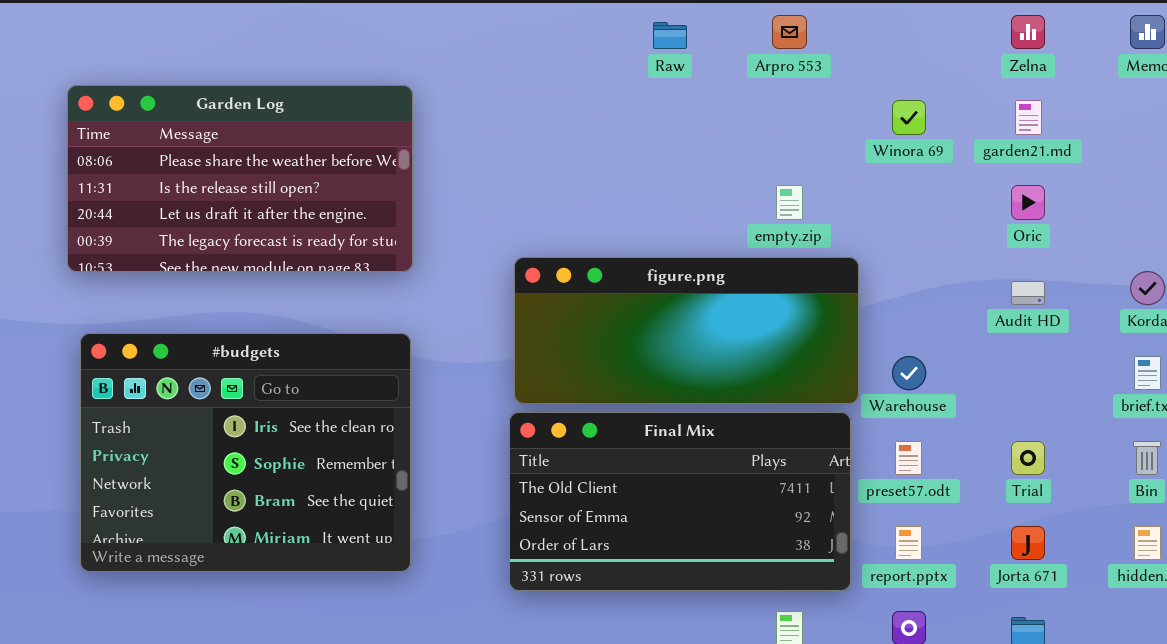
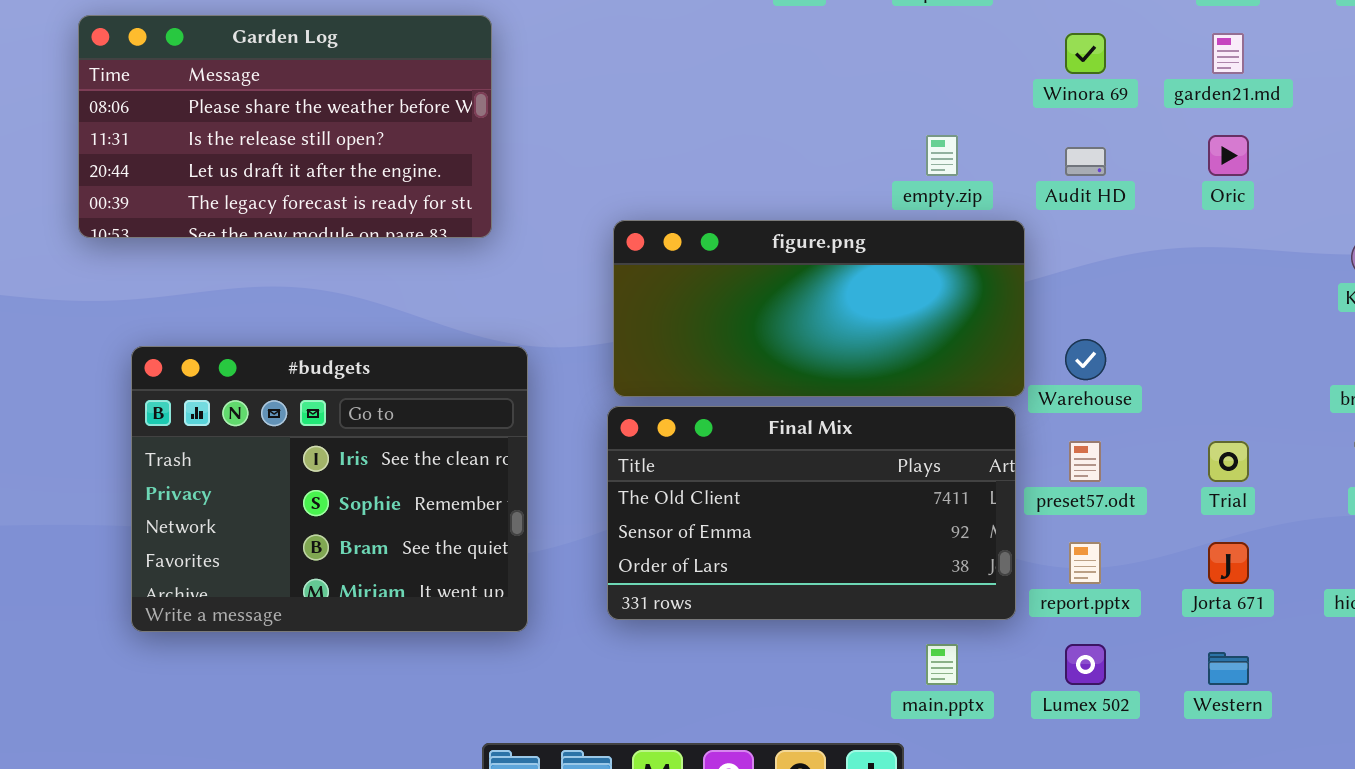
Audit HD: [1011,281,1045,305] -> [1065,147,1106,176], moved
#budgets: [80,333,411,572] -> [131,346,528,632], moved

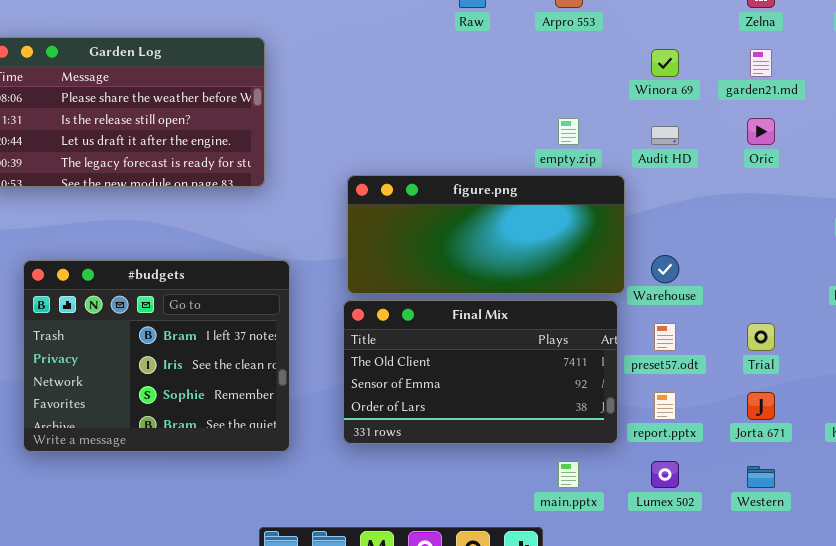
#budgets: [131,346,528,632] -> [23,260,290,452], scrolled up 1 row

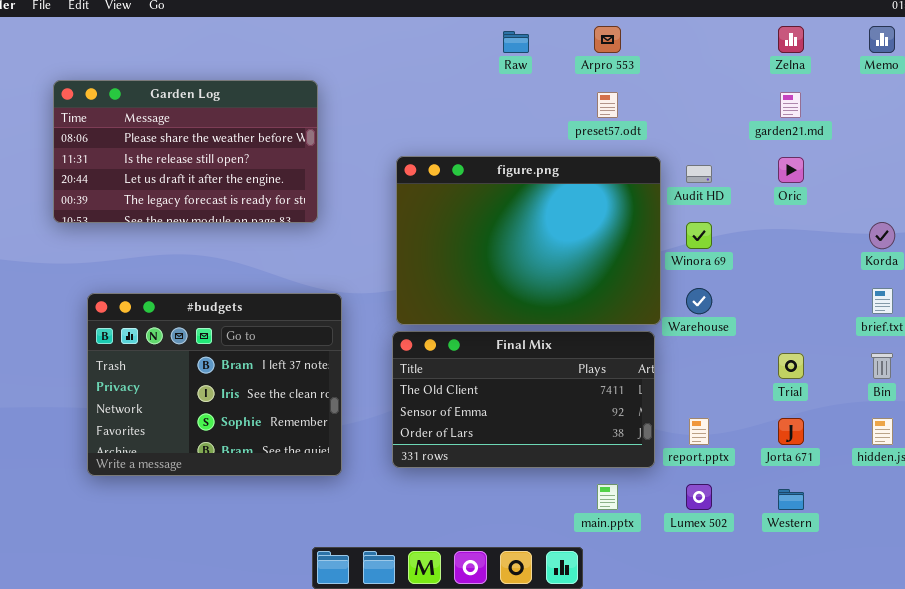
Winora 69: [651,49,679,77] -> [686,222,712,249], moved
figure.png: [347,175,625,294] -> [396,156,661,325], resized
preset57.odt: [654,323,676,351] -> [597,92,618,118], moved

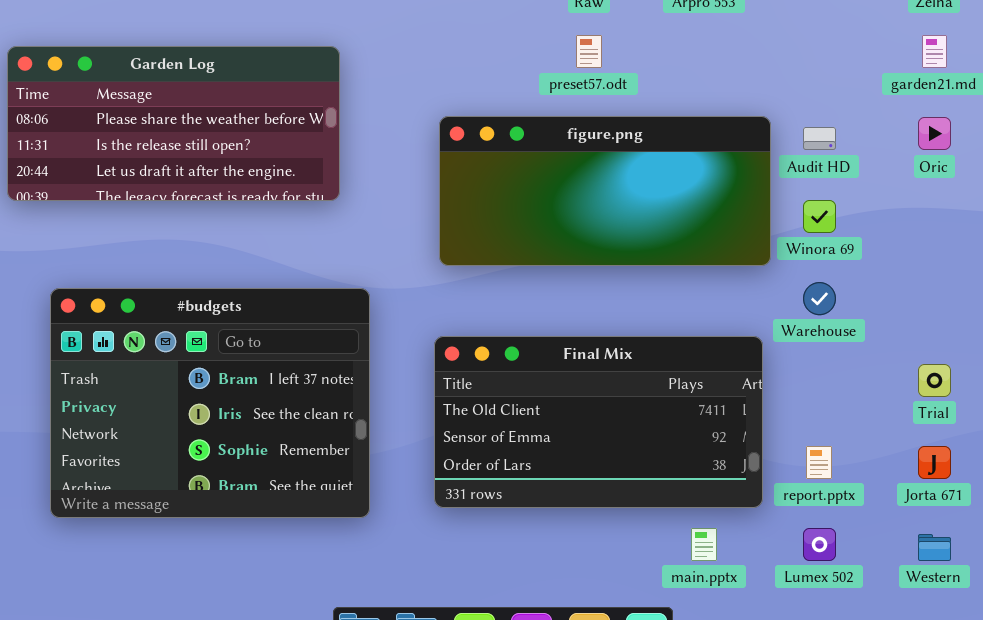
Garden Log: [53,80,318,223] -> [7,46,340,201], resized
preset57.odt: [597,92,618,118] -> [576,35,602,68], moved
figure.png: [396,156,661,325] -> [439,116,771,266], resized

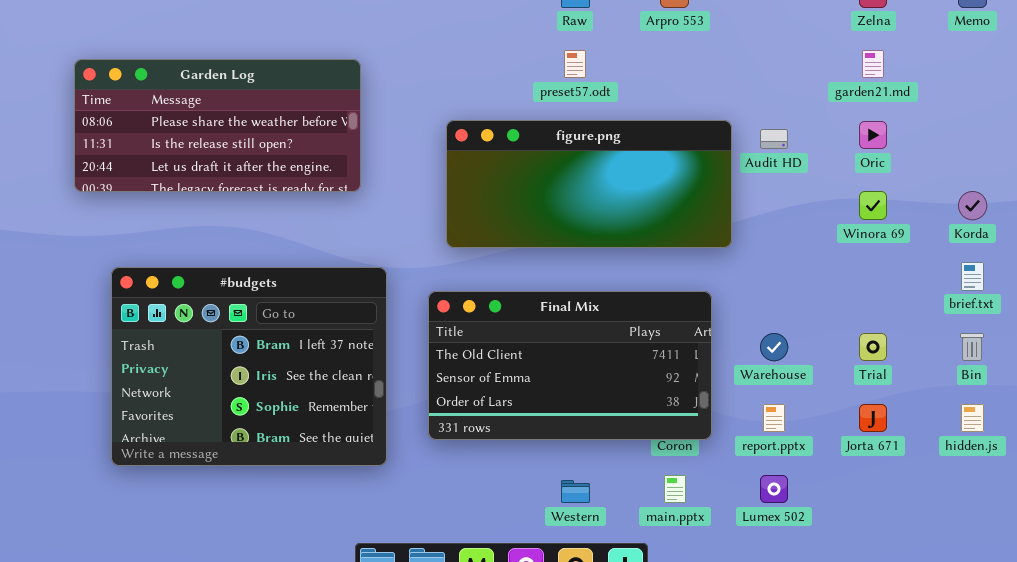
Winora 69: [803,200,836,233] -> [859,191,887,220], moved
Warehouse: [803,282,836,315] -> [760,333,788,361], moved
Final Mix: [434,336,763,508] -> [428,291,712,440], moved
Western: [918,534,951,561] -> [561,480,590,503], moved

